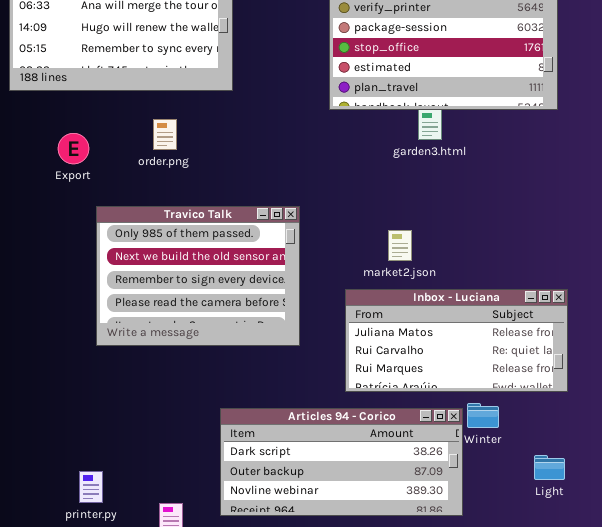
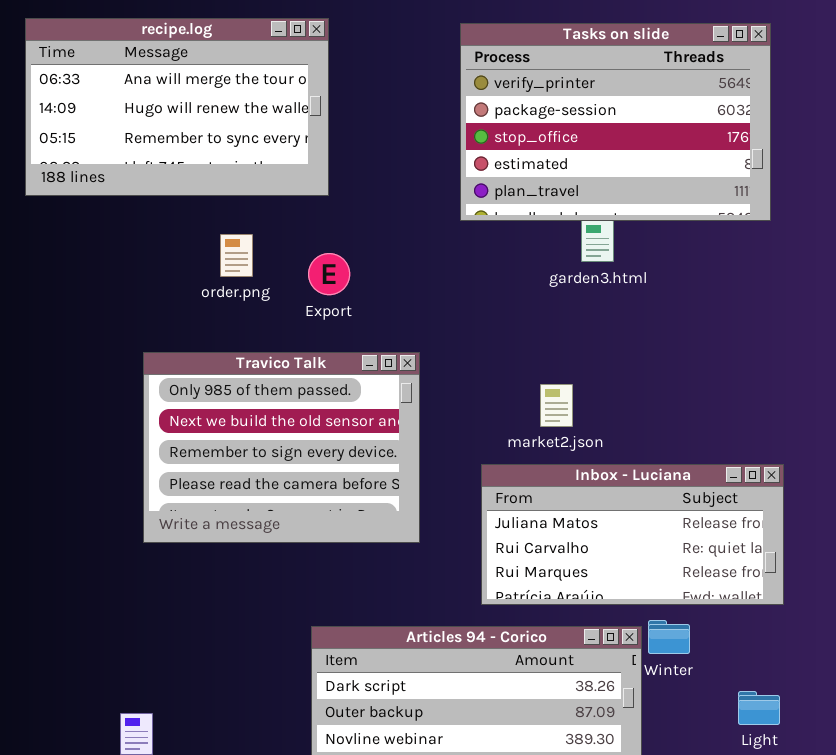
Export: [58,133,89,164] -> [308,253,350,295], moved

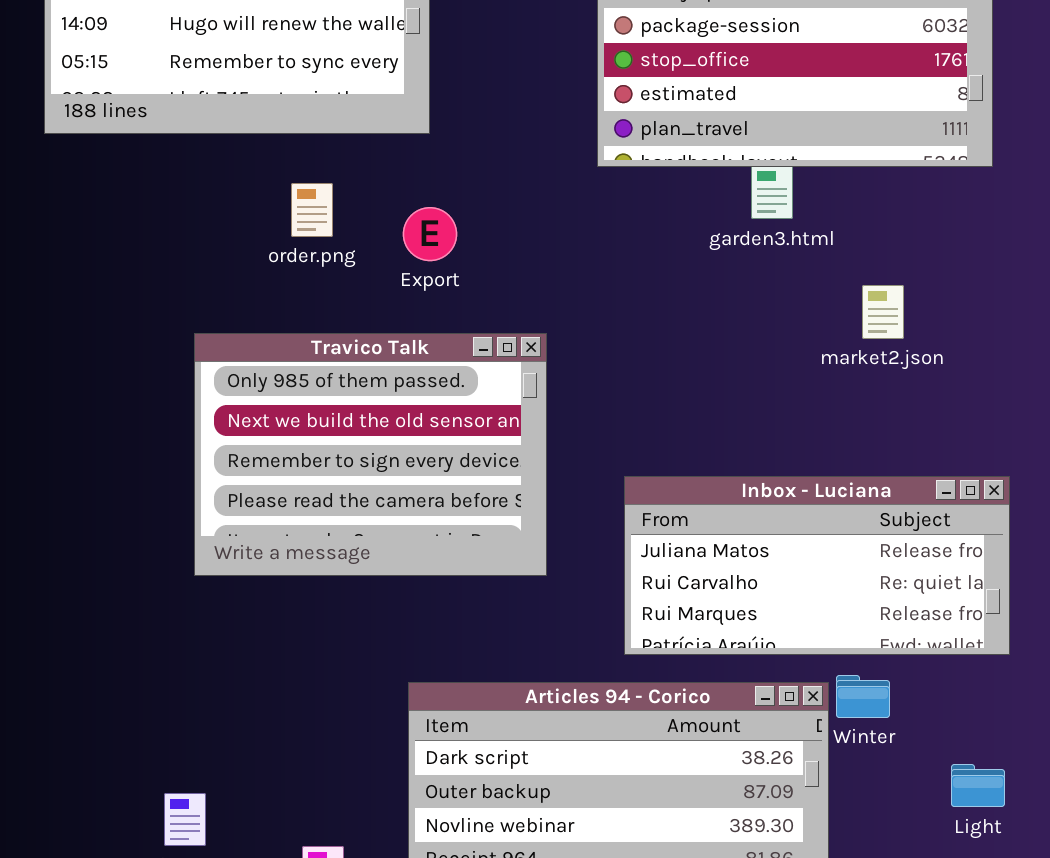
market2.json: [540,384,573,427] -> [862,285,904,339], moved

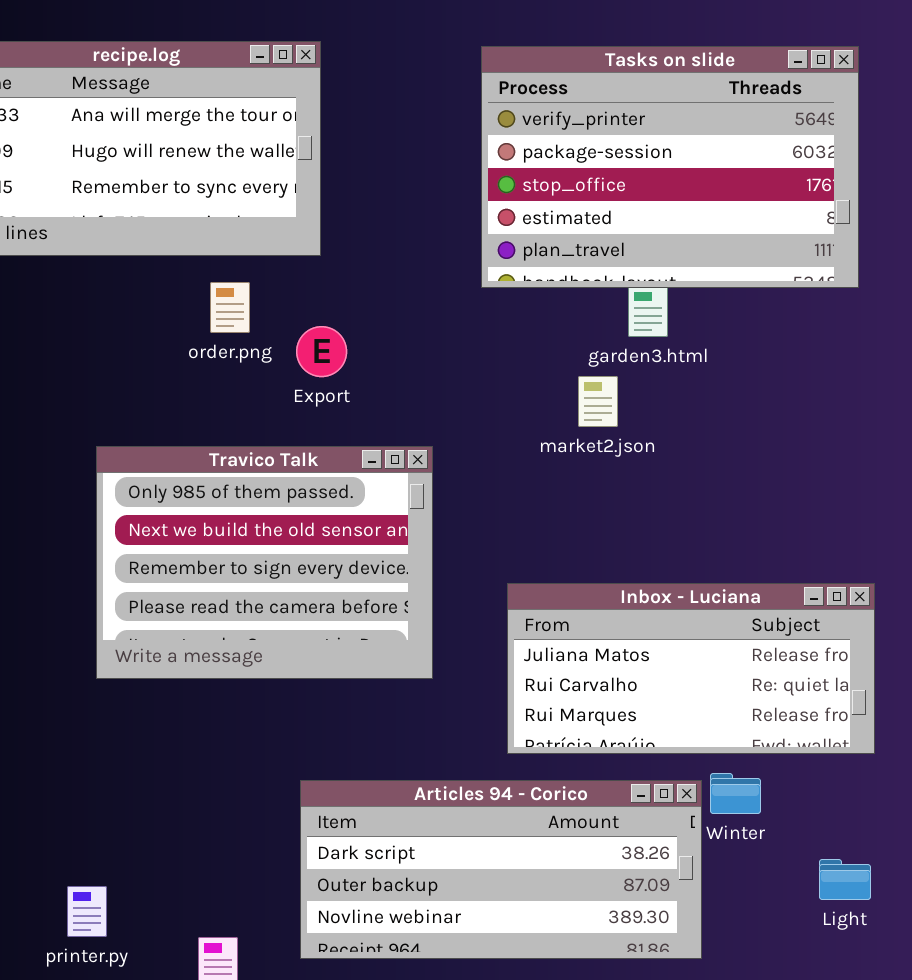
order.png: [291,183,333,237] -> [210,282,250,333], moved
market2.json: [862,285,904,339] -> [578,376,618,427], moved

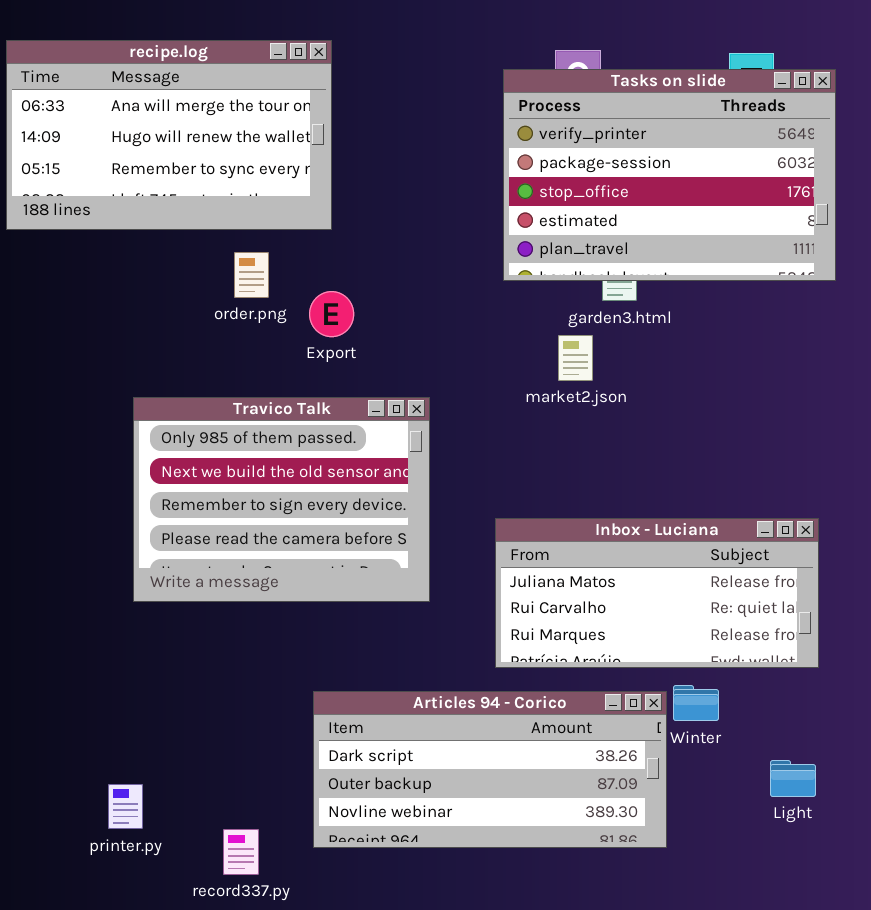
Tasks on slide: [481,46,859,288] -> [503,69,836,281], moved

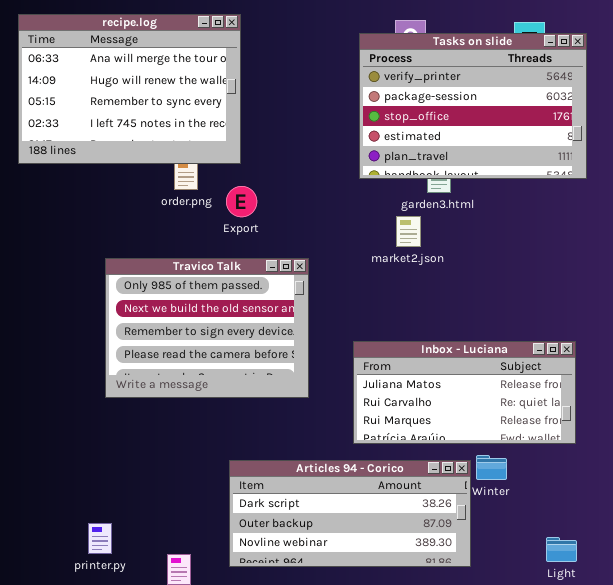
recipe.log: [6,40,332,230] -> [18,14,241,164], resized
Light: [770,760,816,797] -> [546,537,577,562], moved

